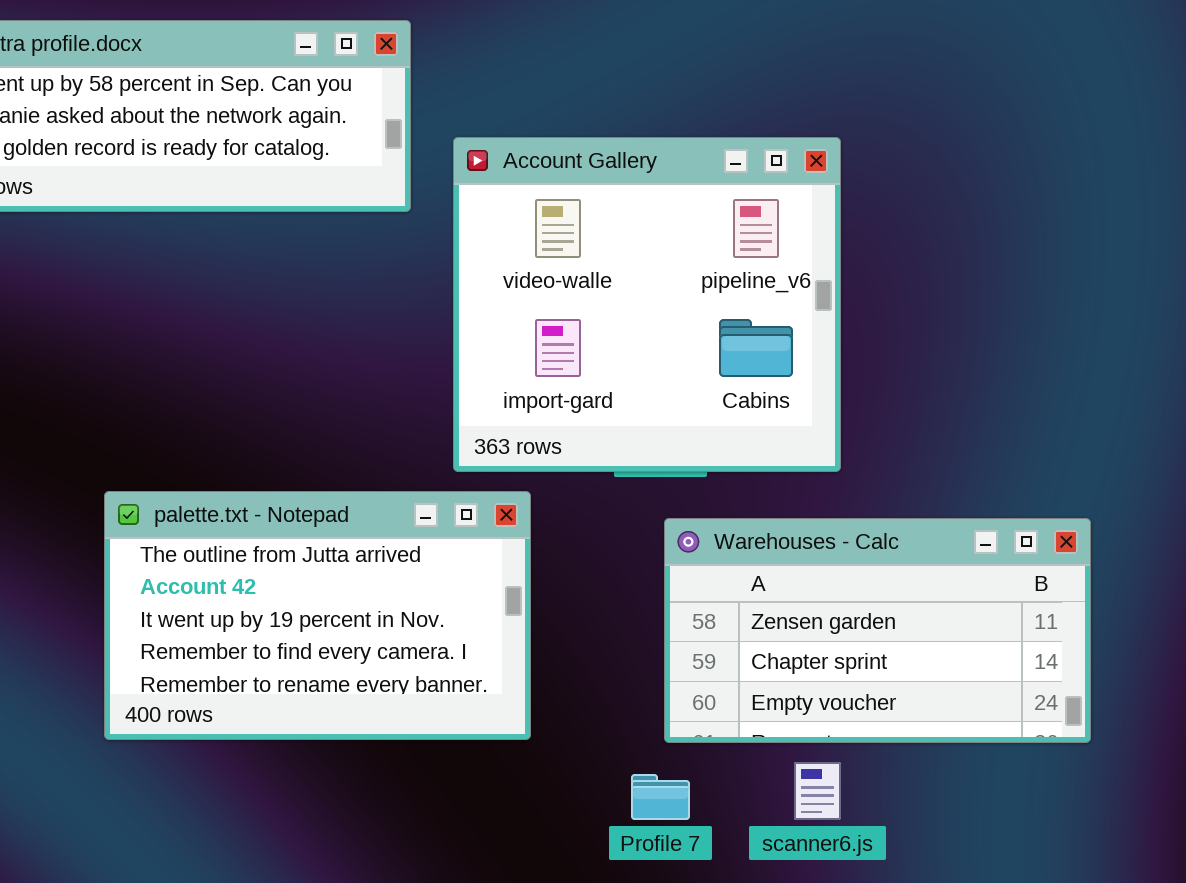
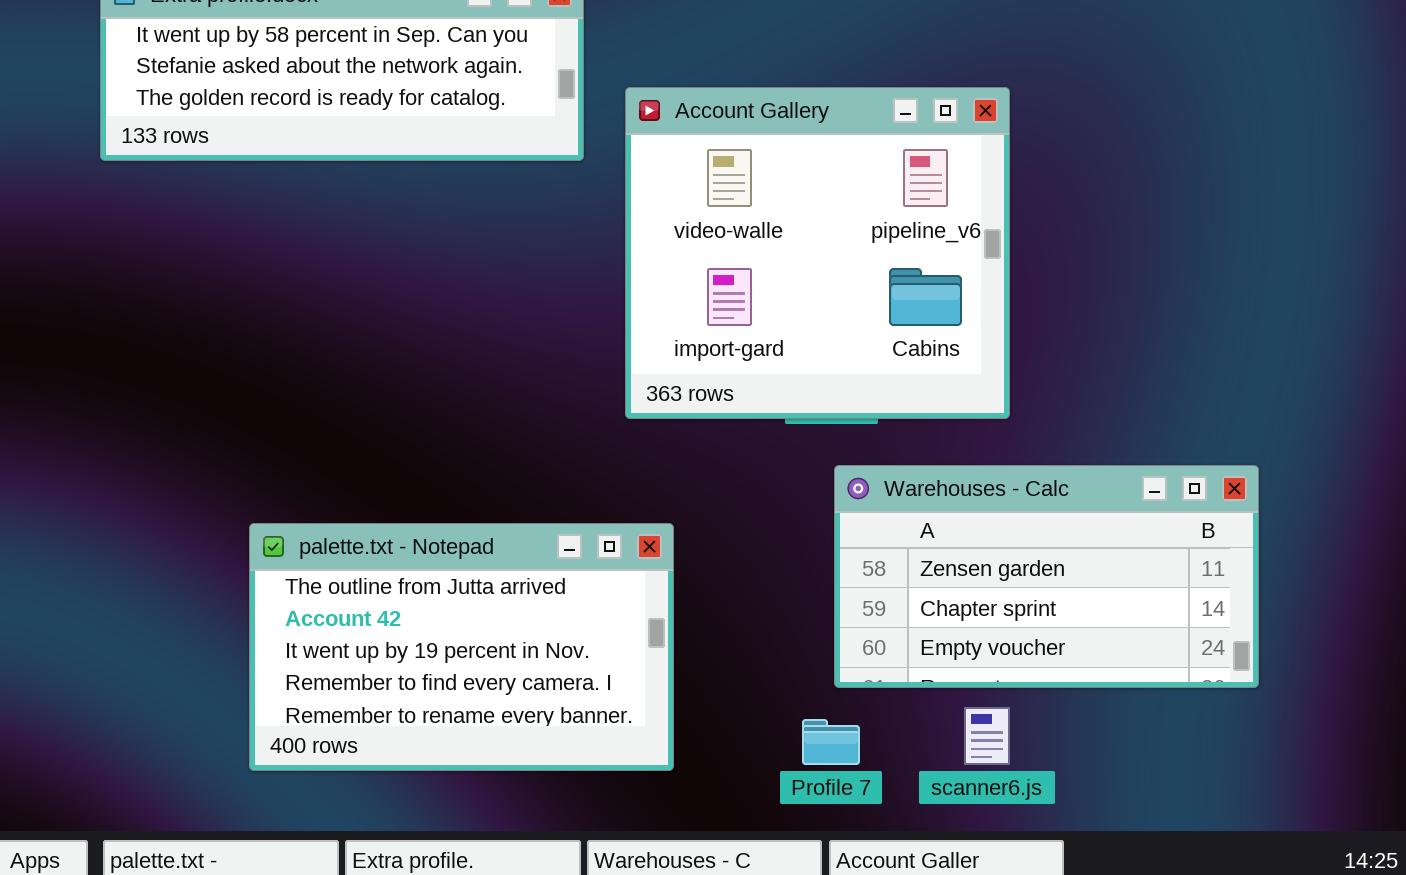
palette.txt - Notepad: [104,491,531,740] -> [249,523,674,771], moved

